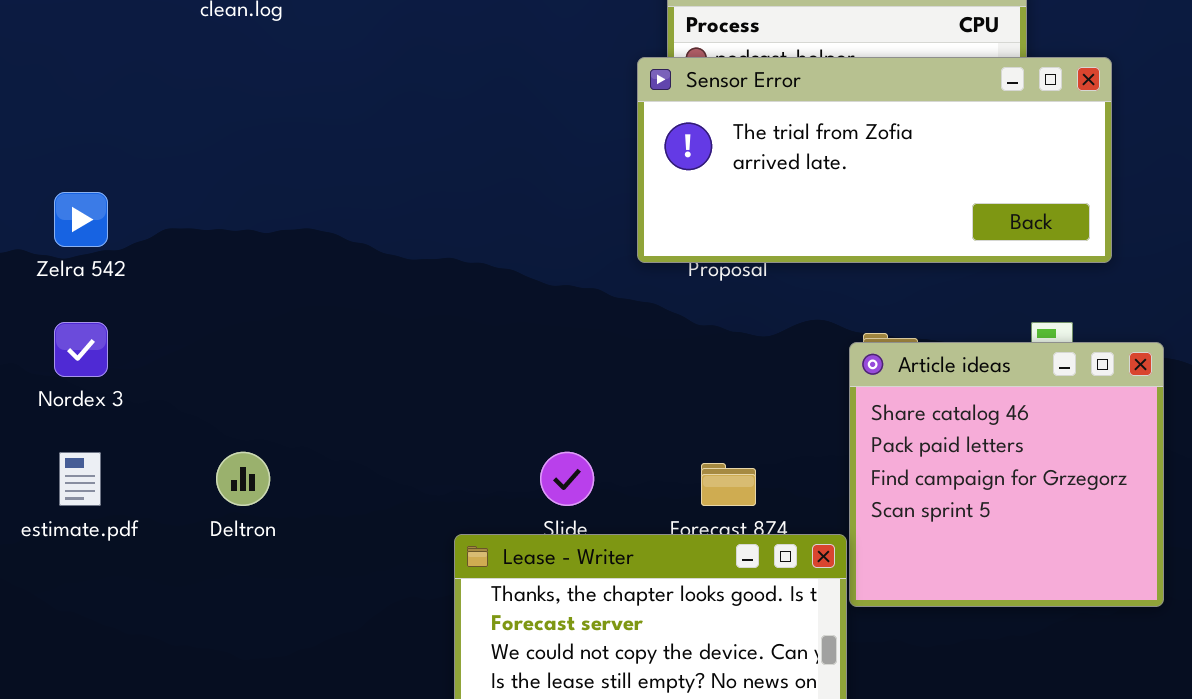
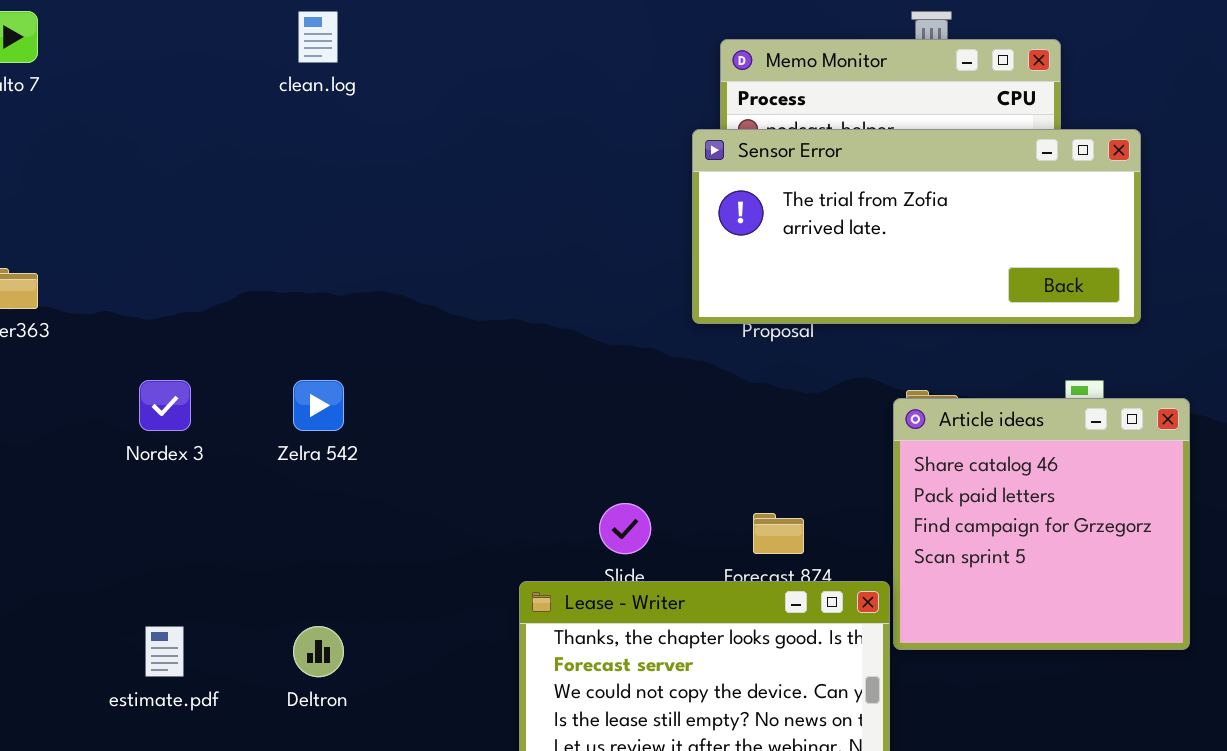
Zelra 542: [54,192,108,247] -> [293,380,344,431], moved
estimate.pdf: [59,452,101,506] -> [145,626,184,677], moved
Deltron: [216,452,270,506] -> [293,626,344,677], moved

